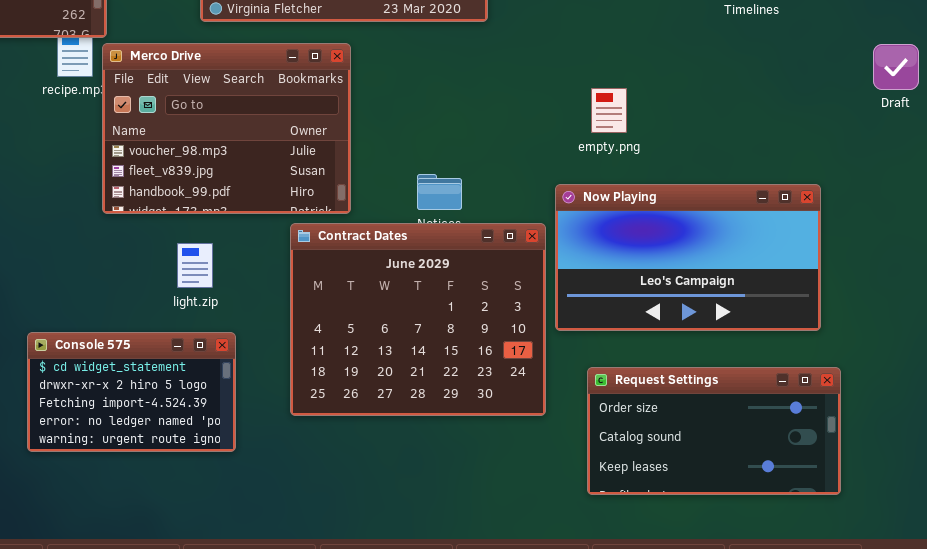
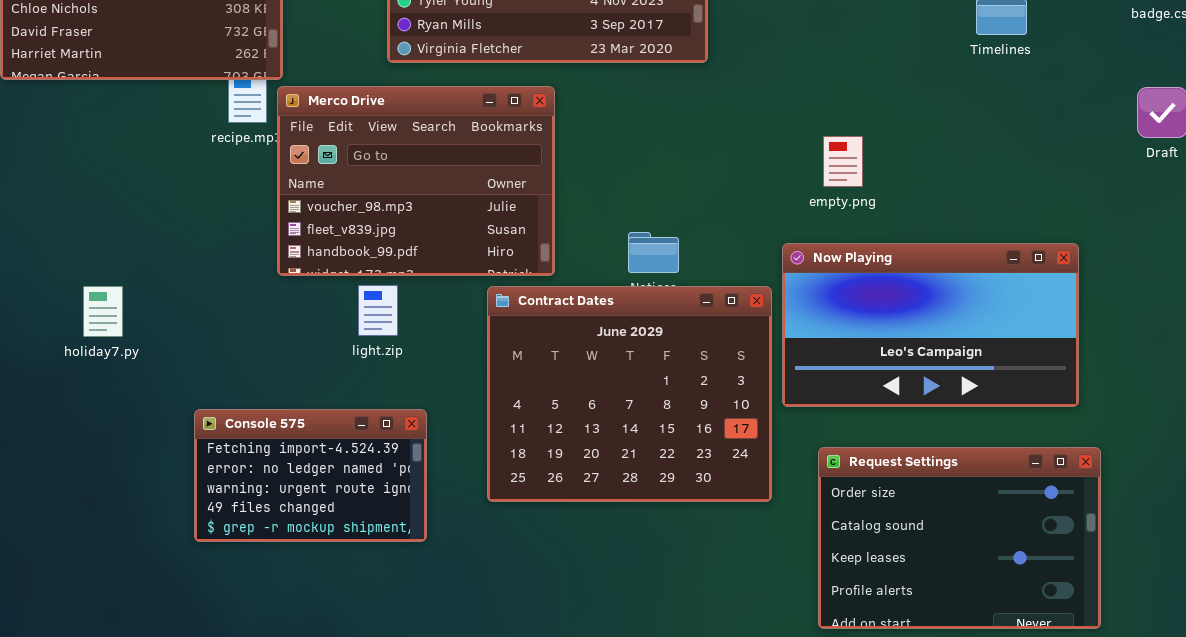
light.zip: [177,243,213,288] -> [358,285,398,336], moved
Console 575: [27,332,236,452] -> [194,409,427,542], scrolled down 2 rows
Request Settings: [587,367,841,495] -> [818,447,1101,629], resized

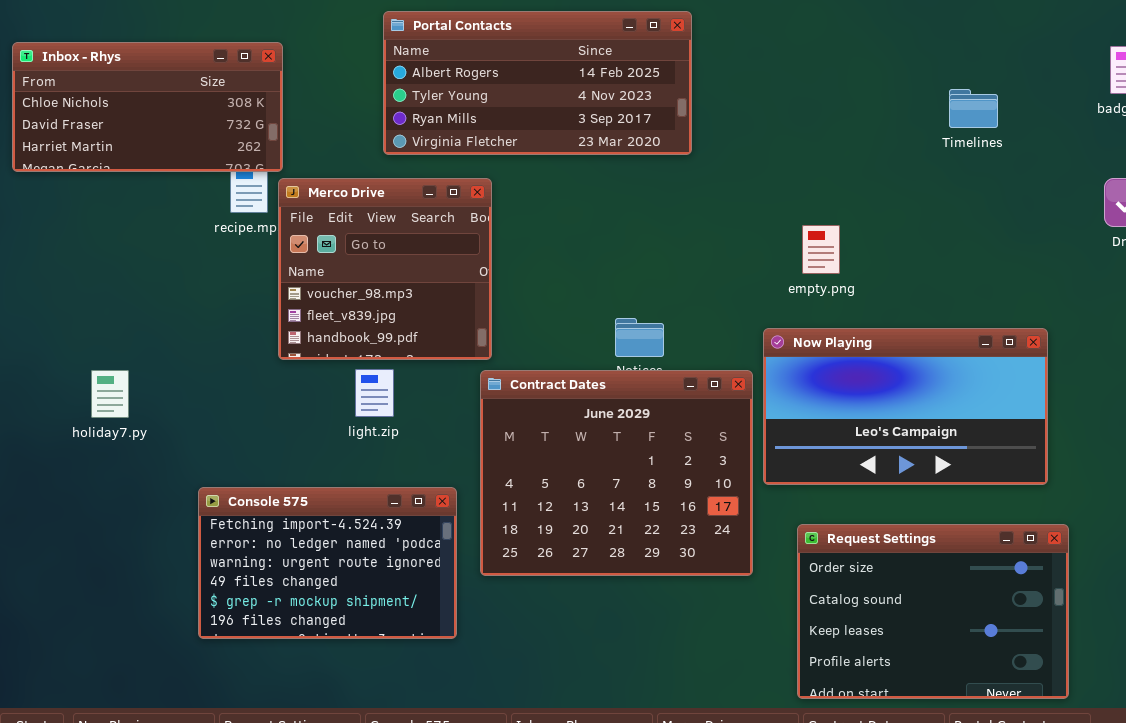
Merco Drive: [277,86,555,276] -> [278,178,492,360], resized
Console 575: [194,409,427,542] -> [198,487,457,639], resized

